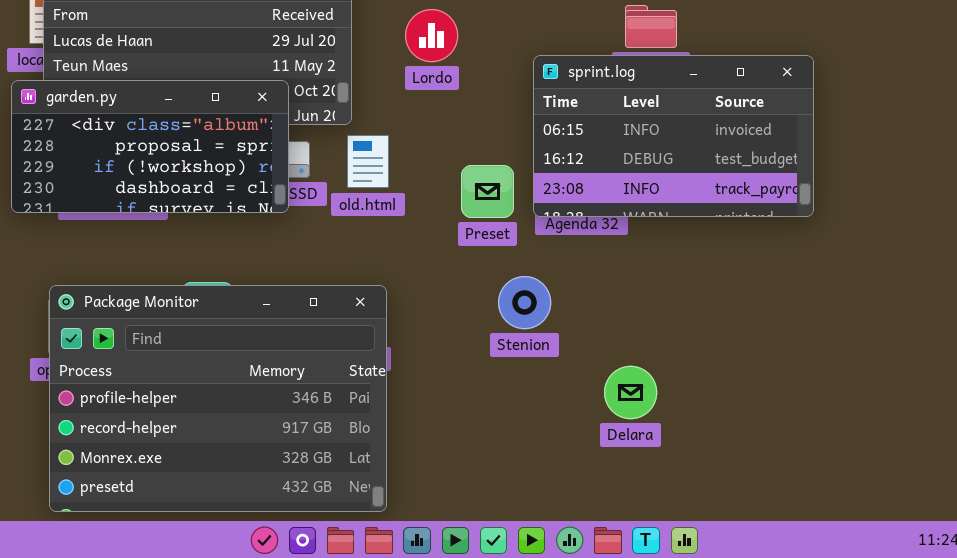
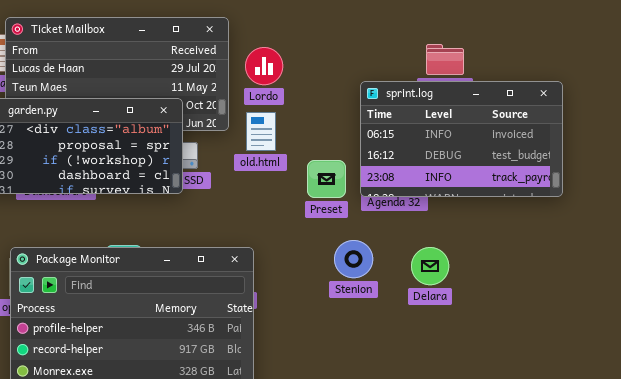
Lordo: [405,9,458,62] -> [245,47,283,85], moved
old.html: [347,135,389,188] -> [246,112,276,151], moved
Delara: [604,366,657,419] -> [411,247,449,285], moved

